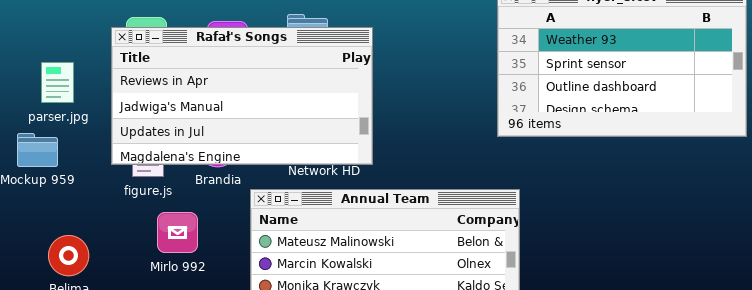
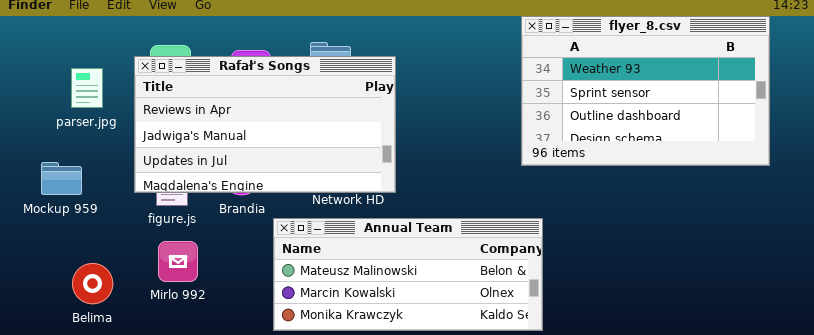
parser.jpg: [41,62,74,103] -> [71,68,103,108], moved
Mirlo 992: [157,212,198,253] -> [158,241,198,282], moved

